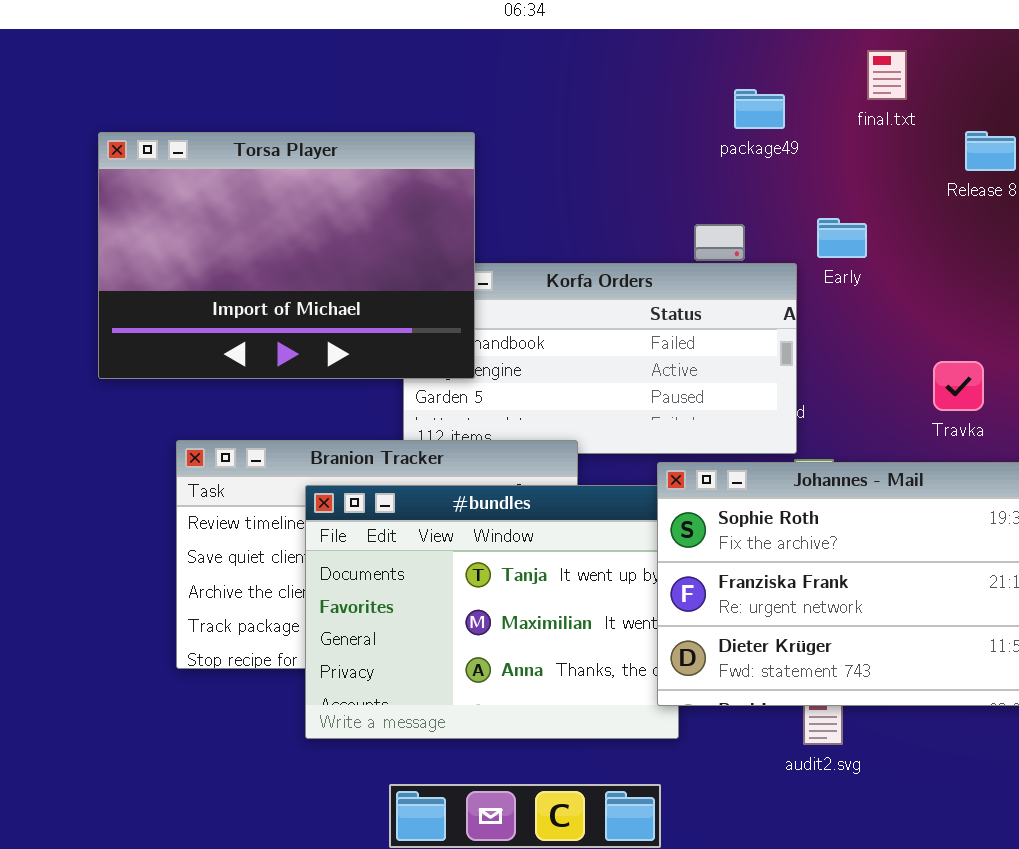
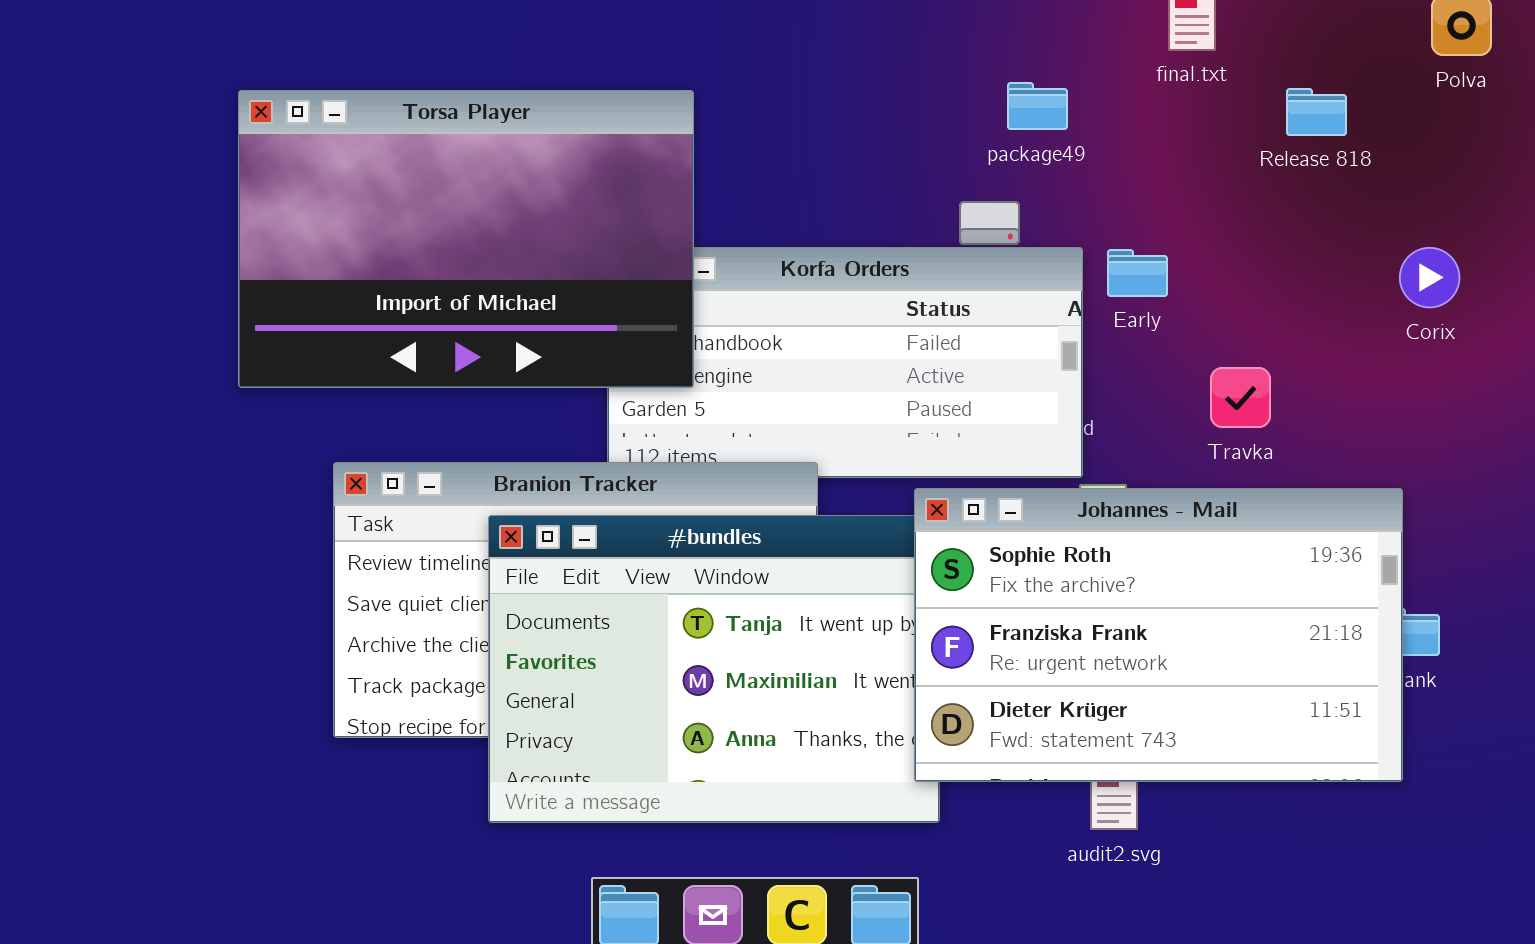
package49: [734,89,785,129] -> [1007,82,1068,130], moved
Early: [817,218,867,258] -> [1107,249,1168,297], moved
Travka: [933,361,984,411] -> [1210,367,1271,428], moved

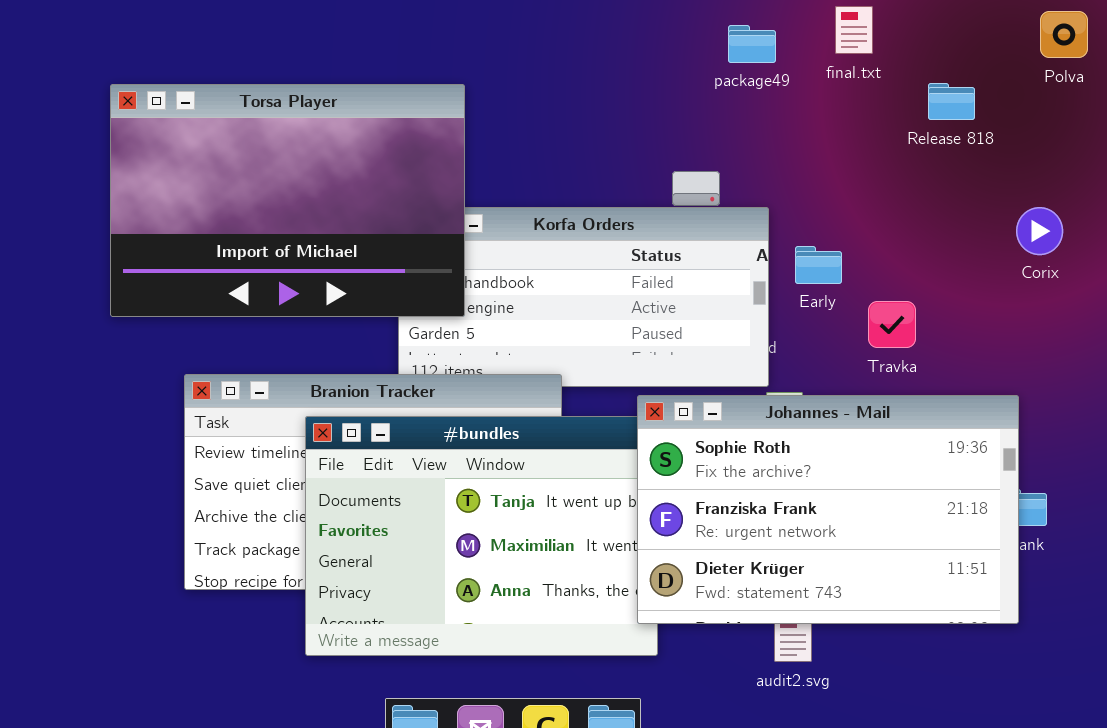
package49: [1007,82,1068,130] -> [728,25,776,63], moved
Early: [1107,249,1168,297] -> [795,246,842,284], moved

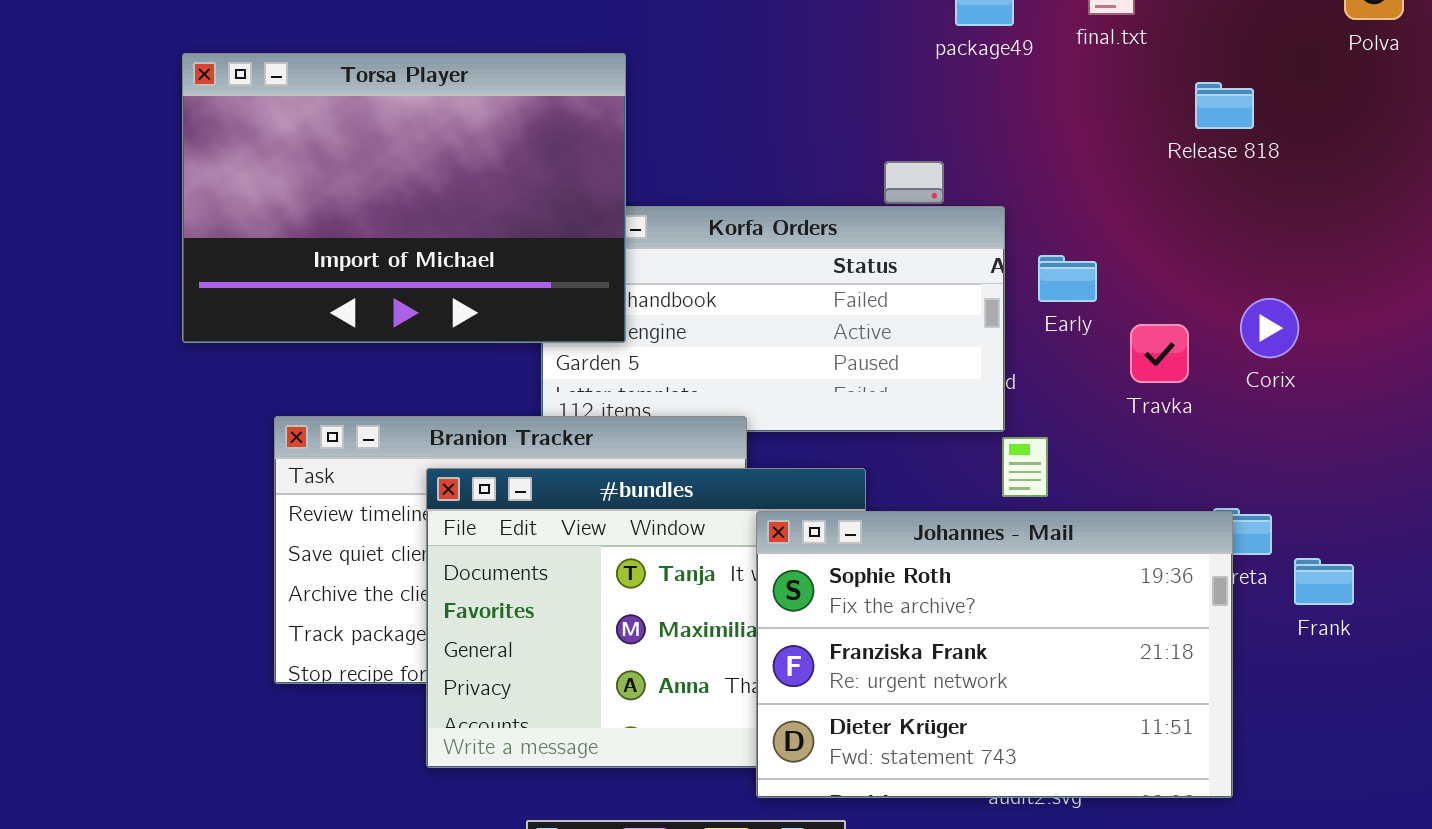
Release 818: [928,83,975,120] -> [1195,82,1254,129], moved
Corix: [1016,207,1063,255] -> [1240,298,1299,358], moved
Johannes - Mail: [637,395,1019,624] -> [756,511,1233,798], moved

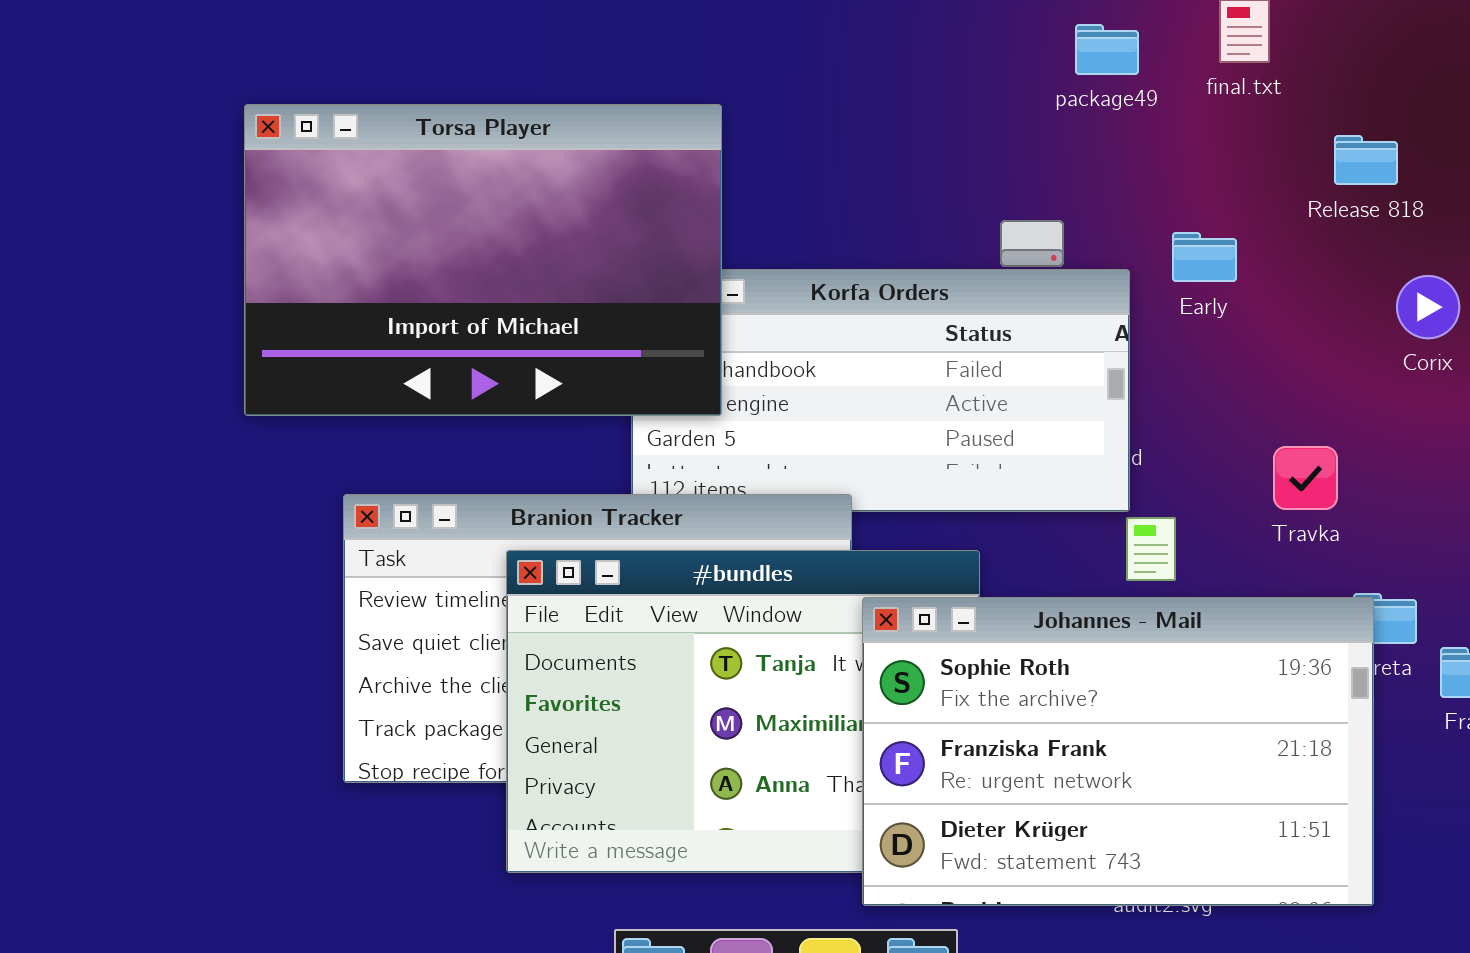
Early: [1038,255,1097,302] -> [1172,232,1237,282], moved
Corix: [1240,298,1299,358] -> [1396,275,1460,339], moved
Travka: [1130,324,1189,383] -> [1273,446,1338,510], moved

